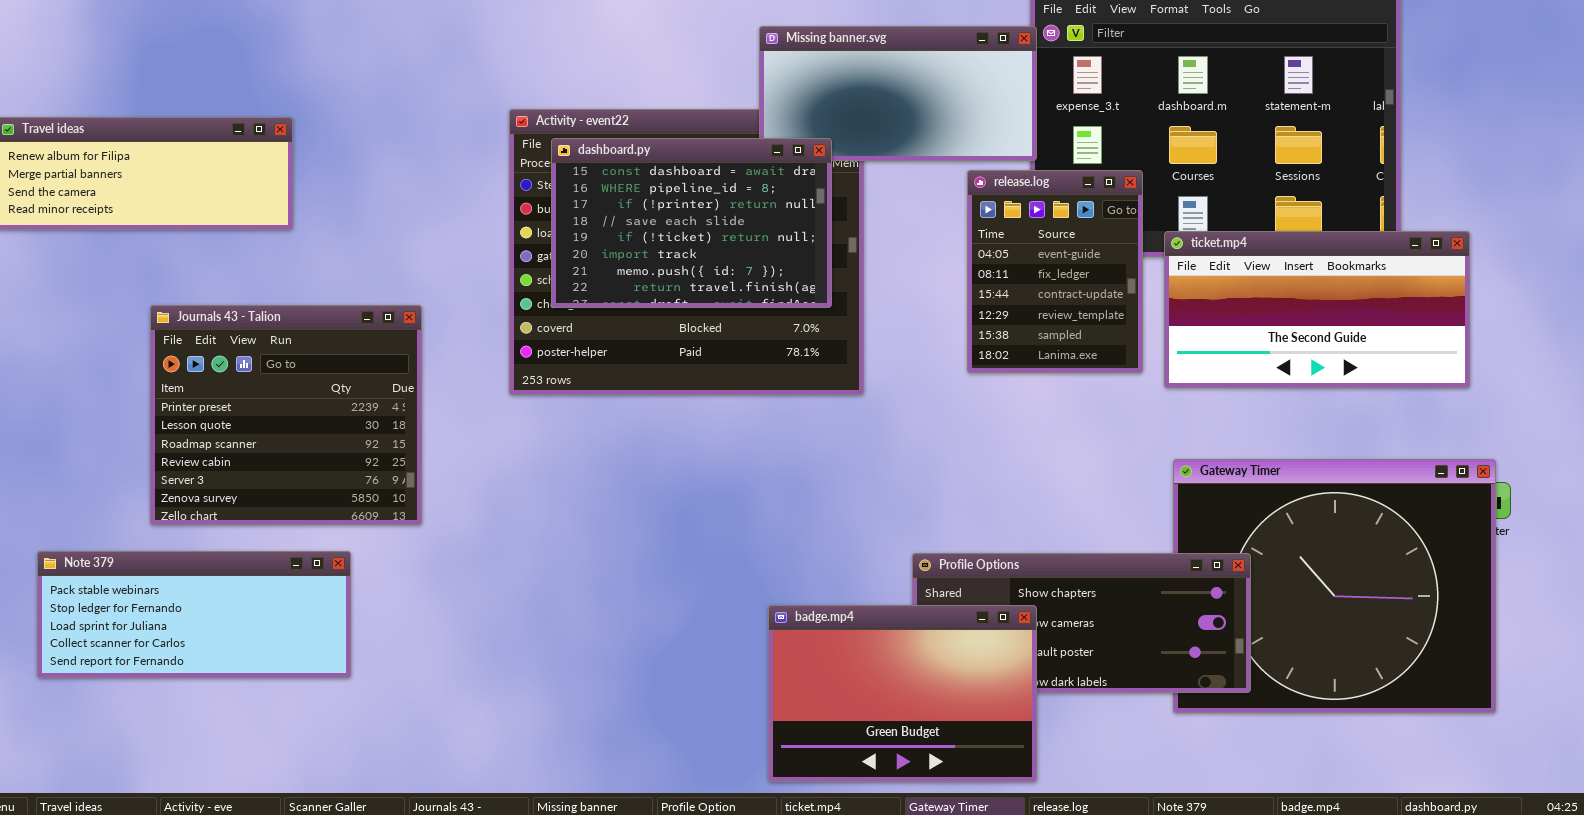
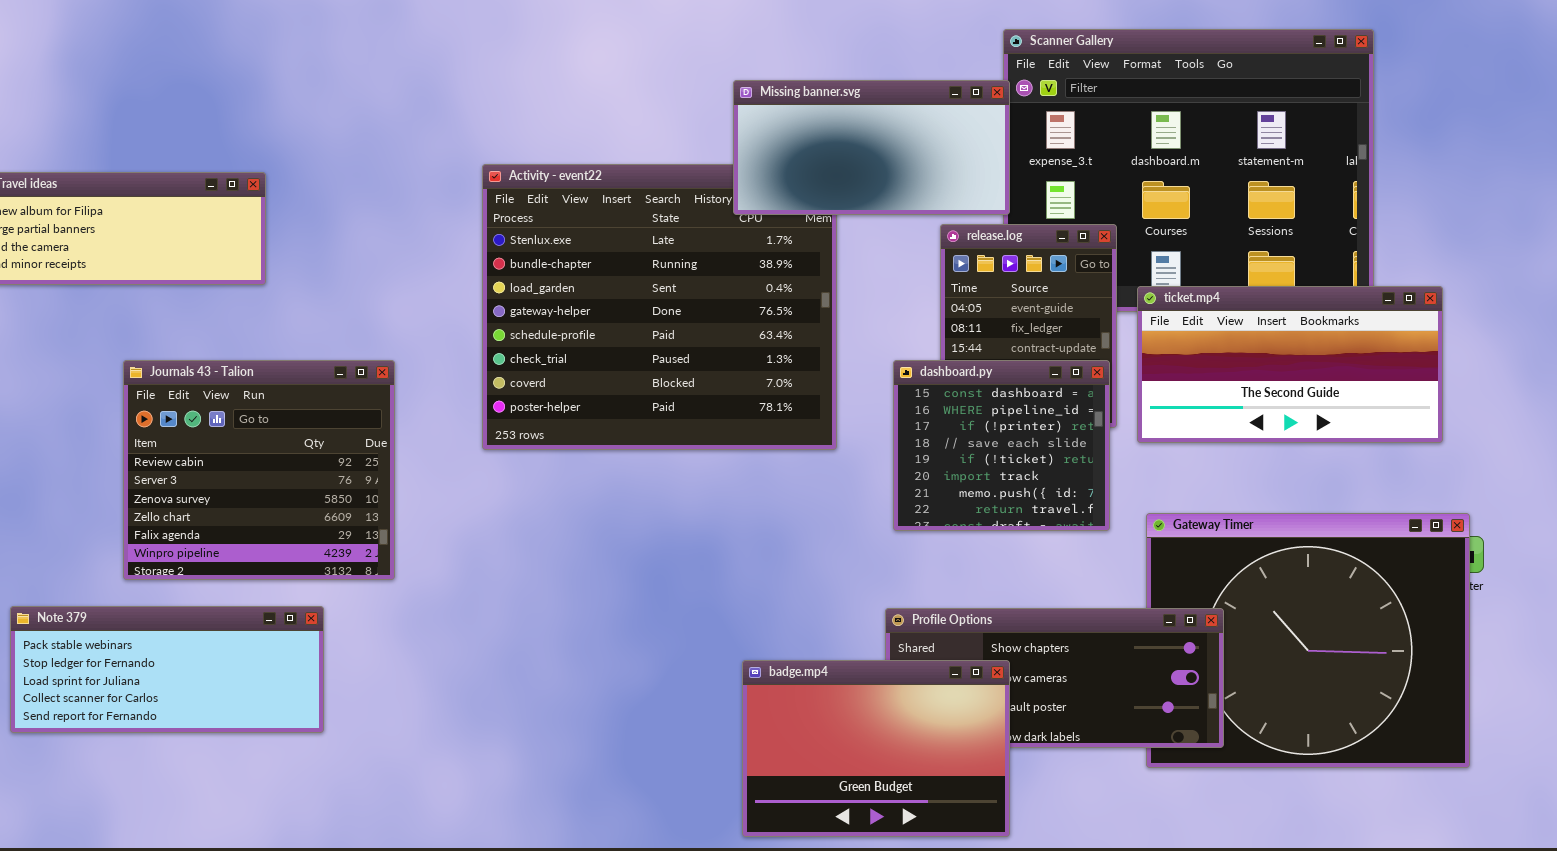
dashboard.py: [551,138,832,308] -> [893,360,1110,531], moved, resized
Journals 43 - Talion: [150,305,422,525] -> [123,360,395,580], scrolled down 3 rows

